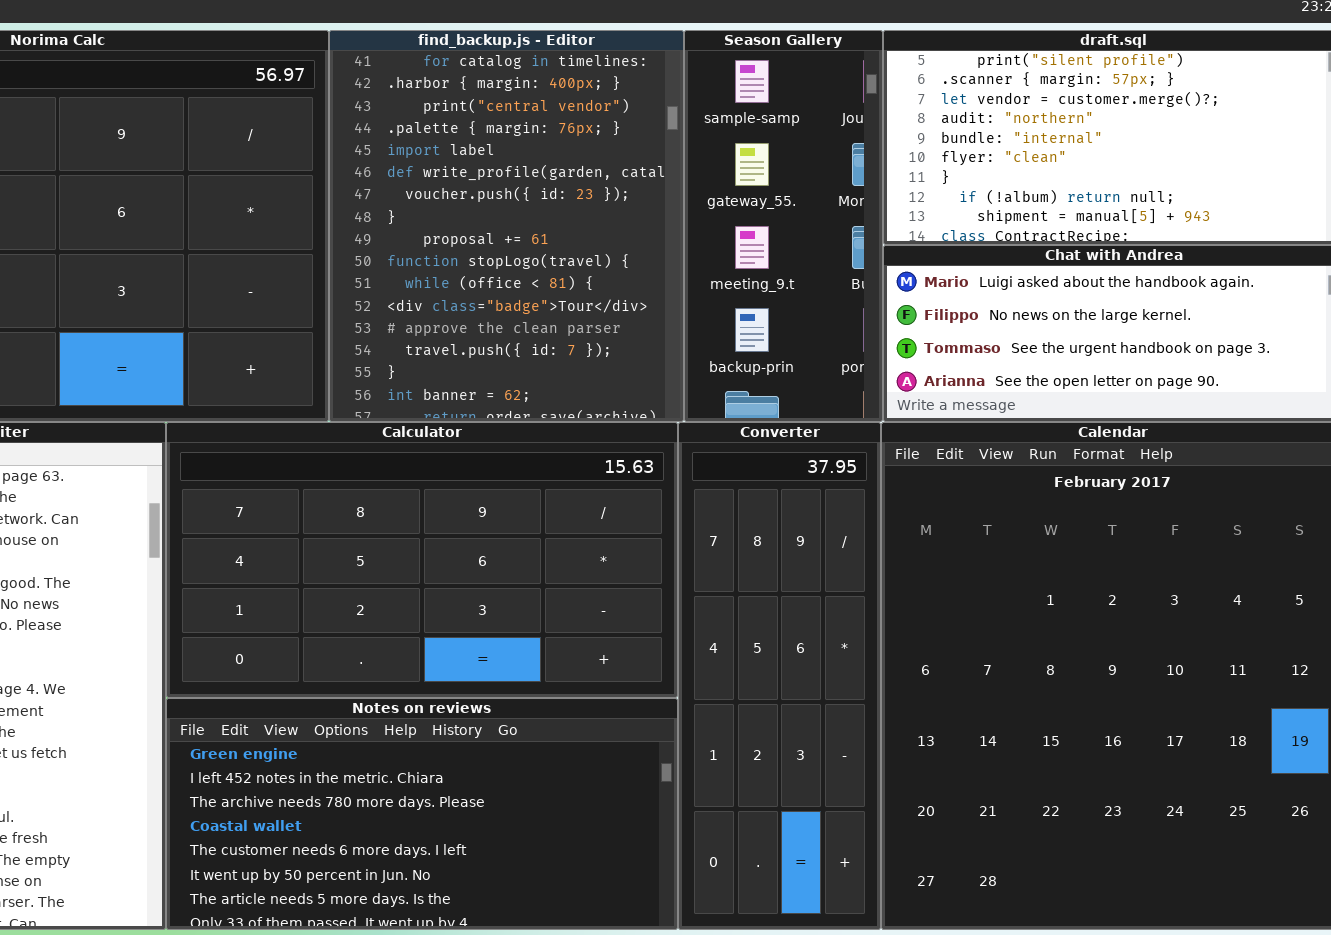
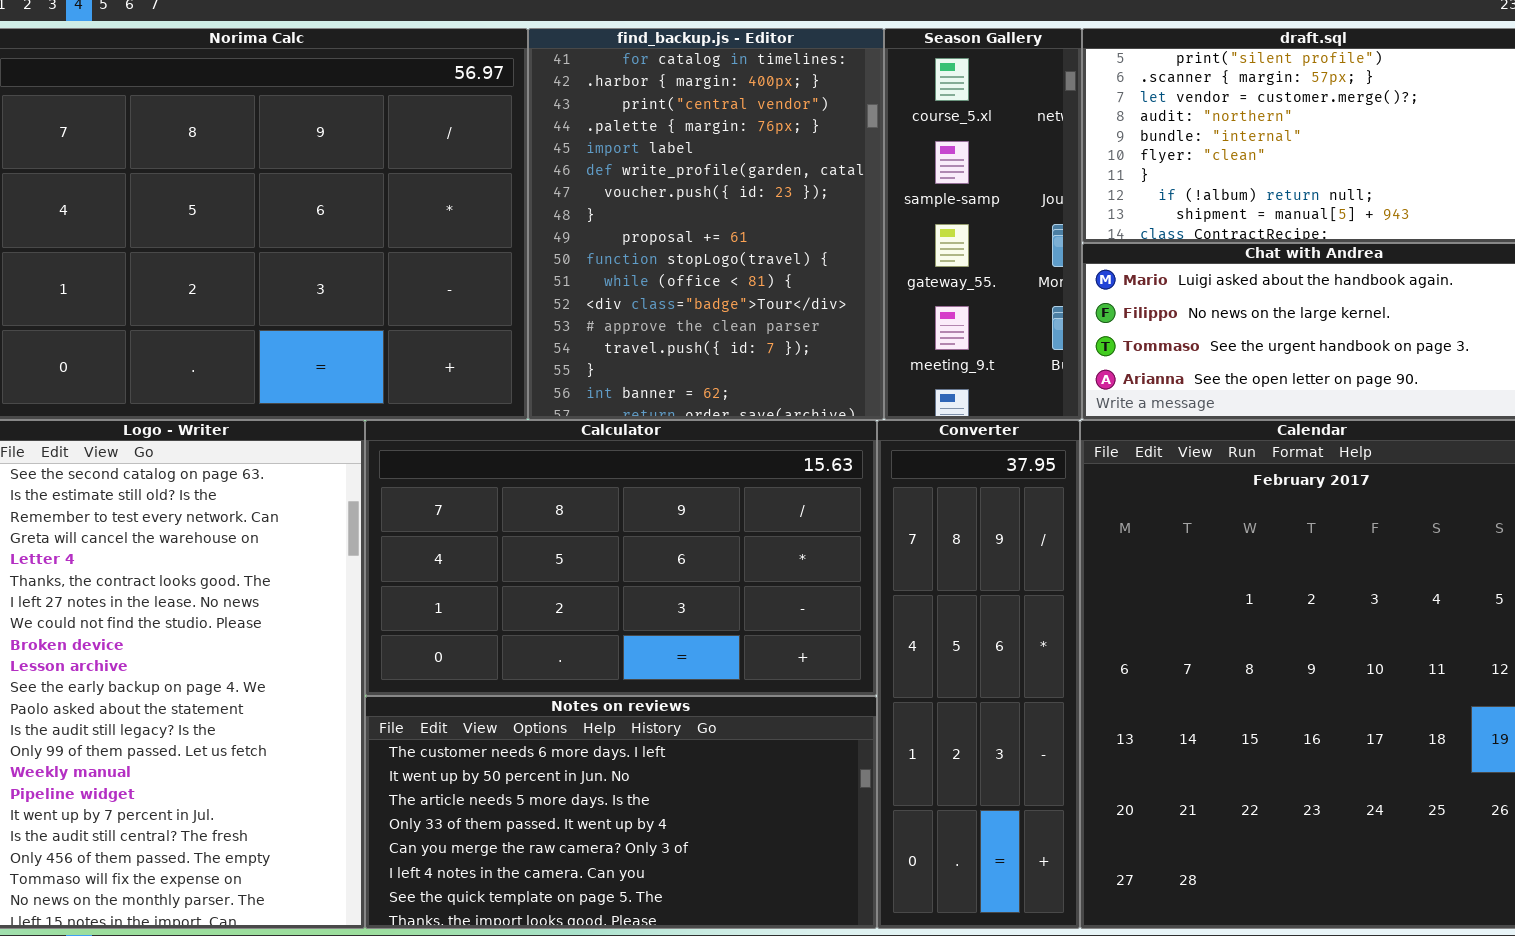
Season Gallery: [684,30,883,422] -> [884,28,1082,420], scrolled up 1 row
Notes on reviews: [166,698,678,930] -> [365,696,877,929], scrolled down 4 rows

